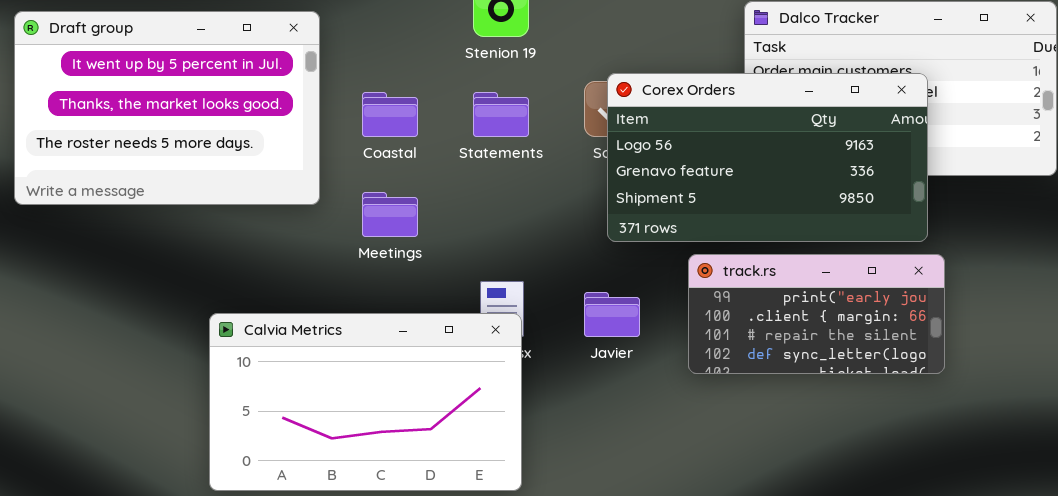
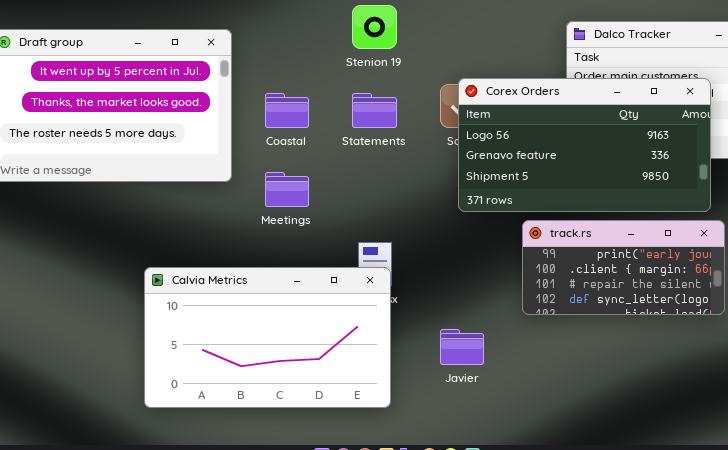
Javier: [584,292,640,337] -> [440,329,484,365], moved

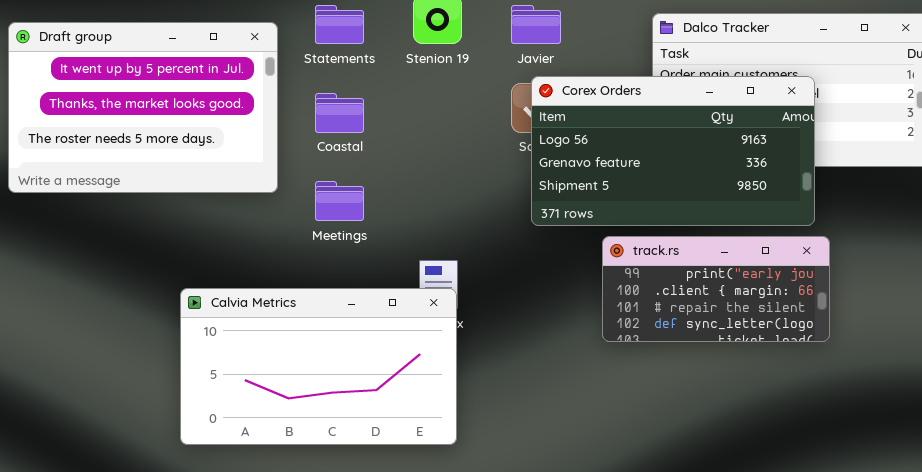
Statements: [352,93,397,128] -> [315,5,364,44], moved
Javier: [440,329,484,365] -> [511,5,561,44], moved

